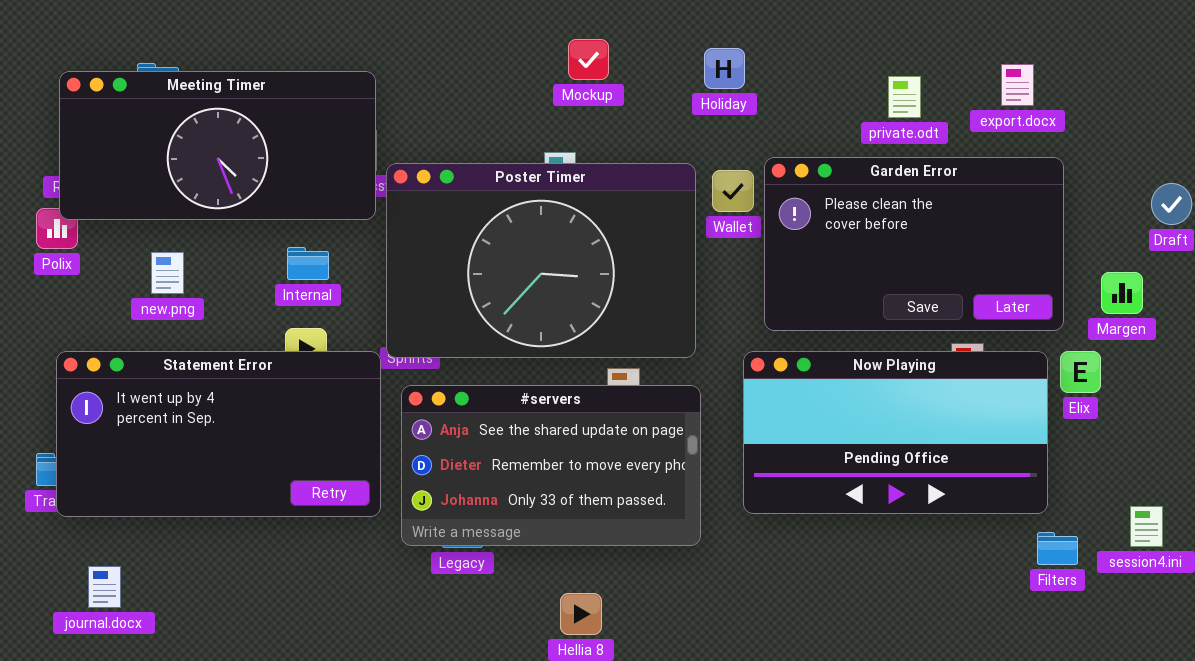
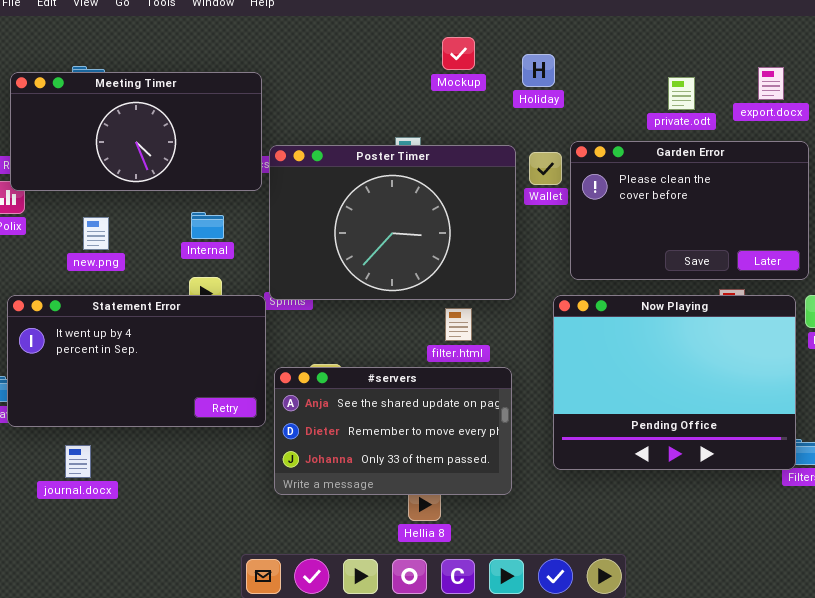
Mockup: [568,39,609,80] -> [442,37,475,70], moved
Now Playing: [743,351,1048,514] -> [553,295,796,470], resized
#servers: [401,385,701,546] -> [274,367,512,495], moved
journal.docx: [88,566,121,608] -> [65,445,91,478], moved

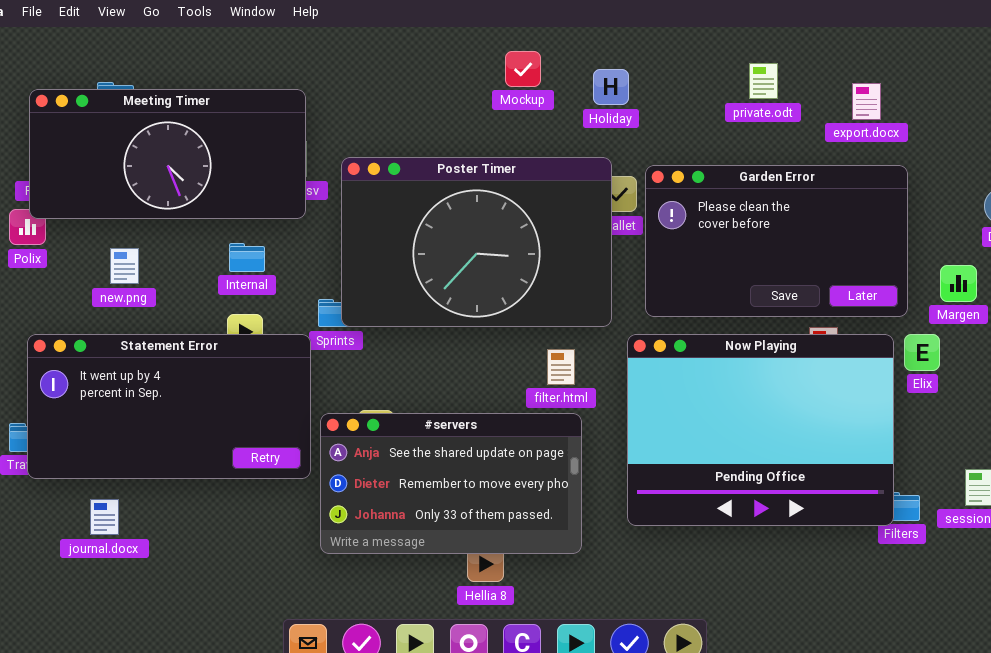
private.odt: [668,77,695,110] -> [749,63,778,99], moved
Poster Timer: [269,145,516,300] -> [341,157,612,327], moved
filter.html: [445,308,472,341] -> [547,349,575,385], moved

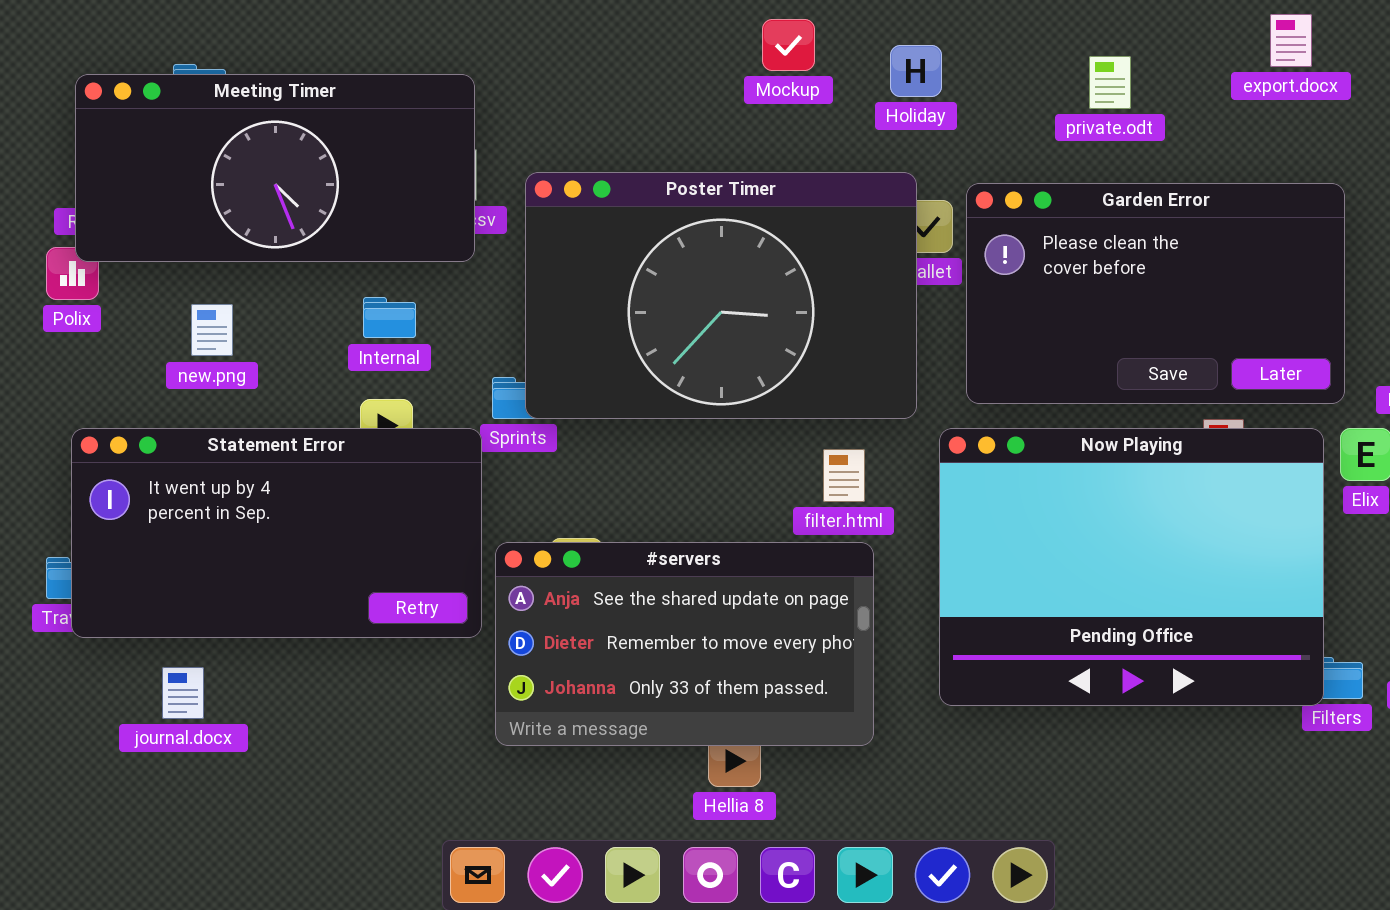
private.odt: [749,63,778,99] -> [1089,56,1131,109], moved
export.docx: [852,83,881,120] -> [1270,14,1312,67], moved

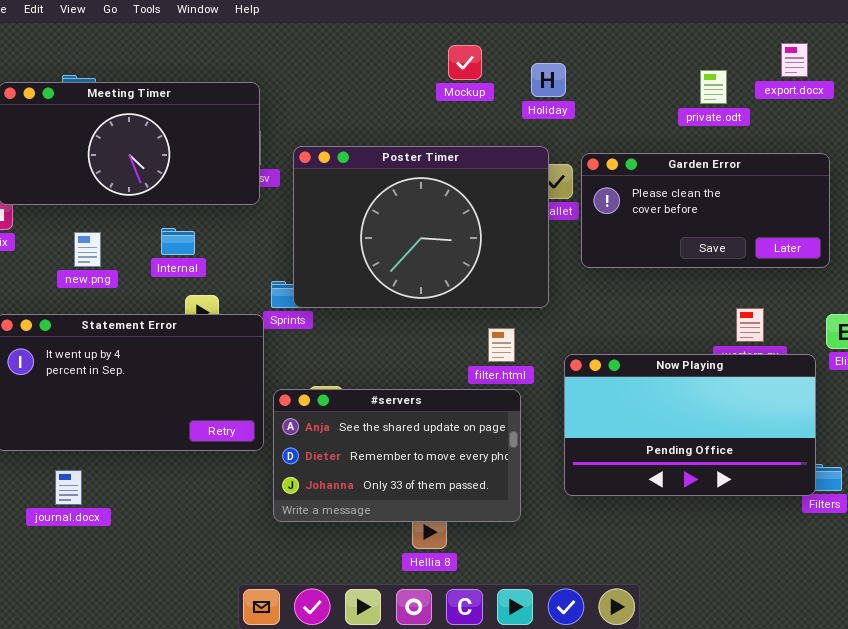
private.odt: [1089,56,1131,109] -> [700,70,727,104], moved
Garden Error: [966,183,1345,404] -> [581,153,830,268], resized
Internal: [363,297,416,338] -> [161,228,195,255], moved
Now Playing: [939,428,1324,706] -> [564,354,816,496], resized

